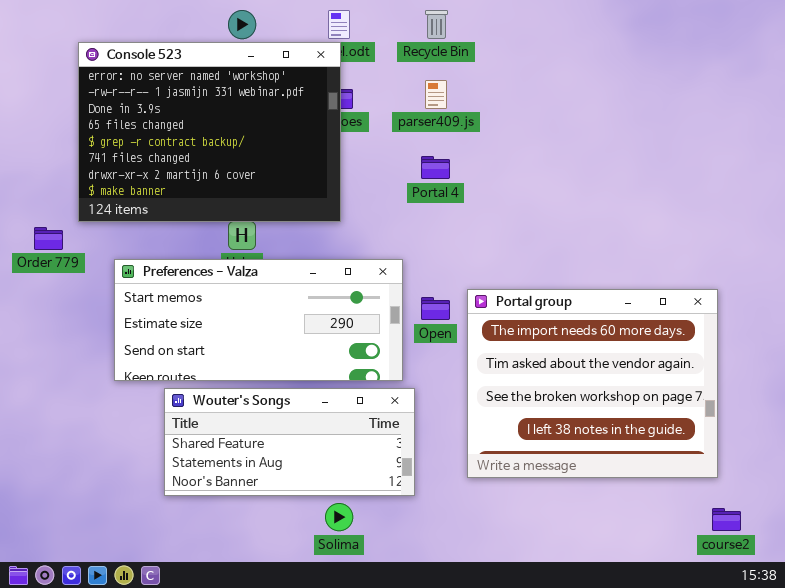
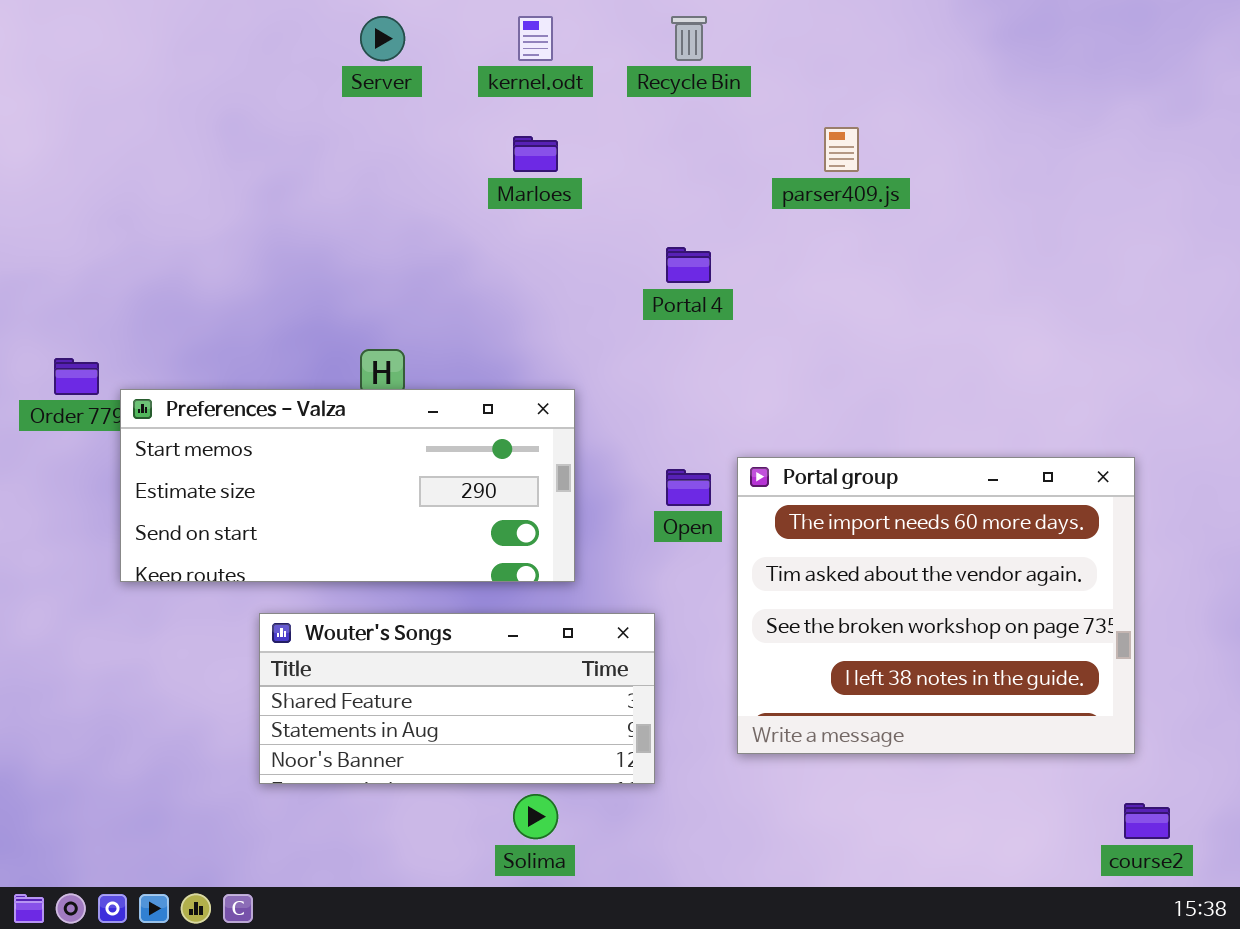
Console 523: [78,42,341,222] -> none, closed
parser409.js: [425,80,447,109] -> [824,127,859,172], moved
Preferences - Valza: [114,259,403,381] -> [120,389,575,582], moved

